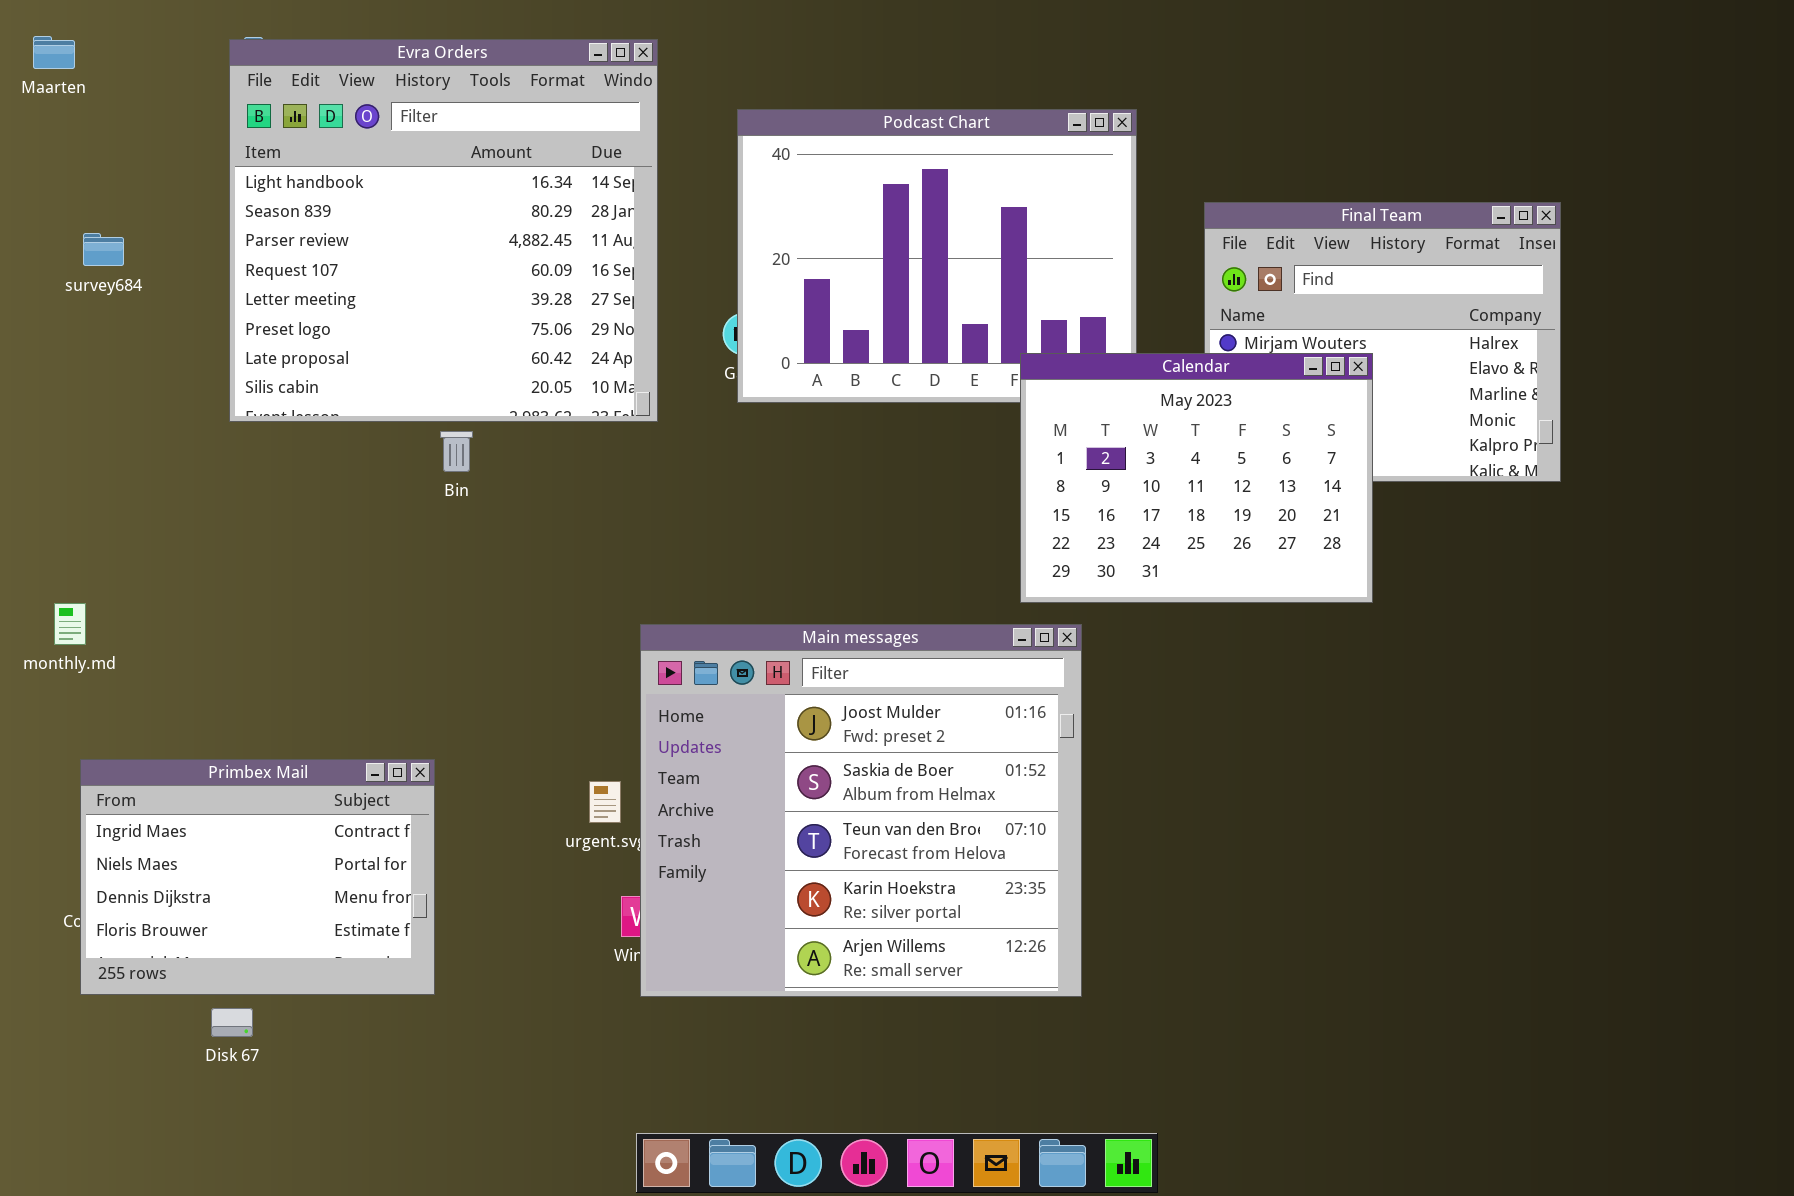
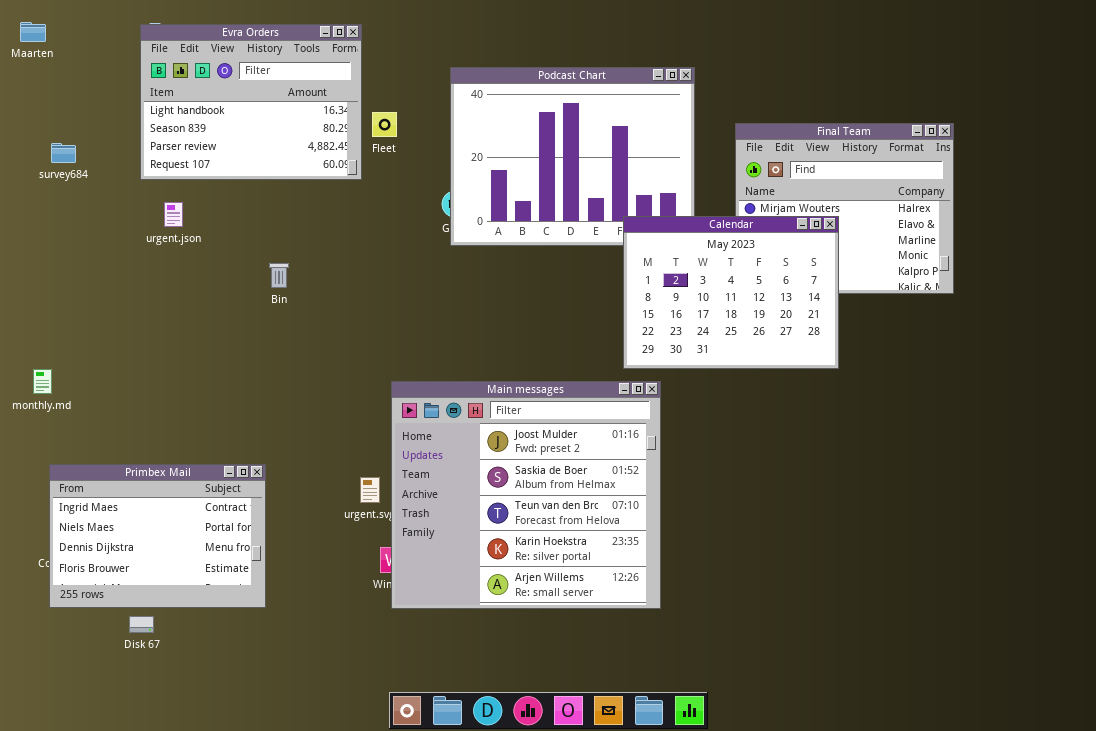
Evra Orders: [229,39,658,422] -> [140,24,362,180], resized

